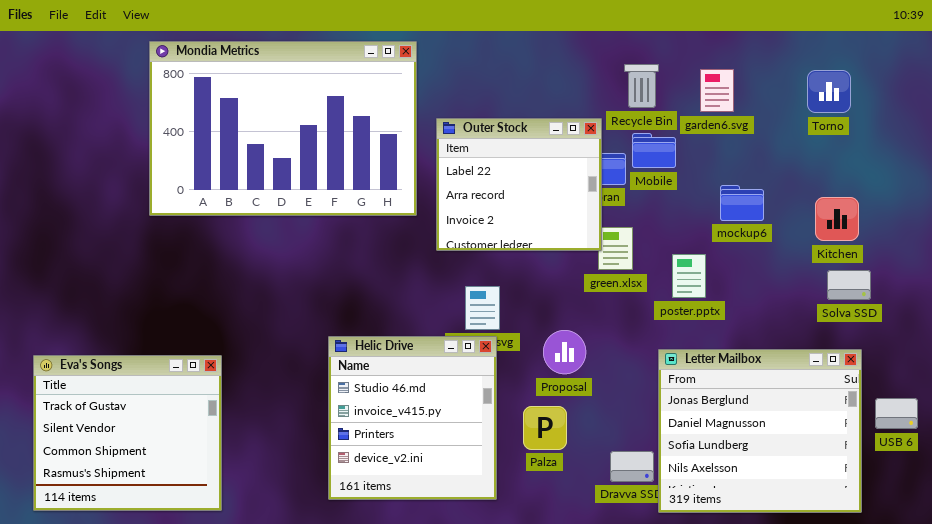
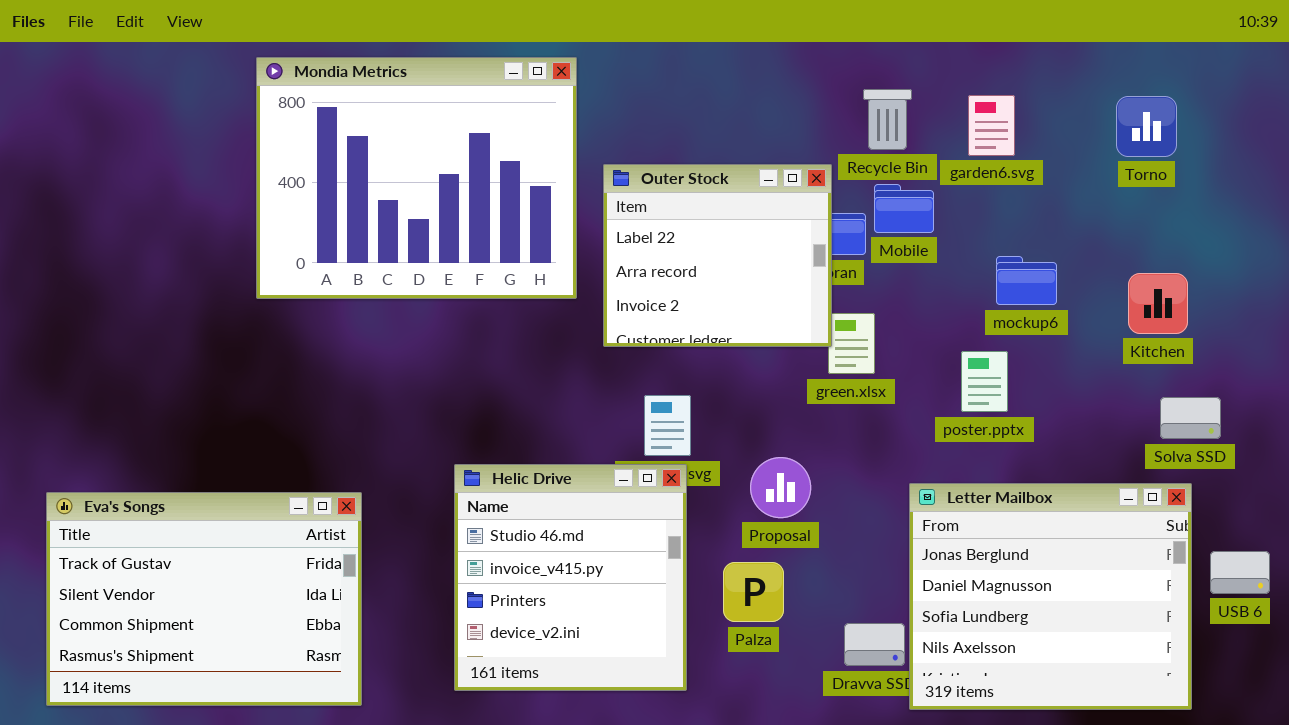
Mondia Metrics: [149,41,417,216] -> [256,57,577,299], resized
poster.pptx: [672,254,706,298] -> [961,351,1008,412], moved
Solva SSD: [827,270,871,300] -> [1160,397,1221,439], moved
Eva's Songs: [33,355,222,511] -> [46,492,362,706], resized

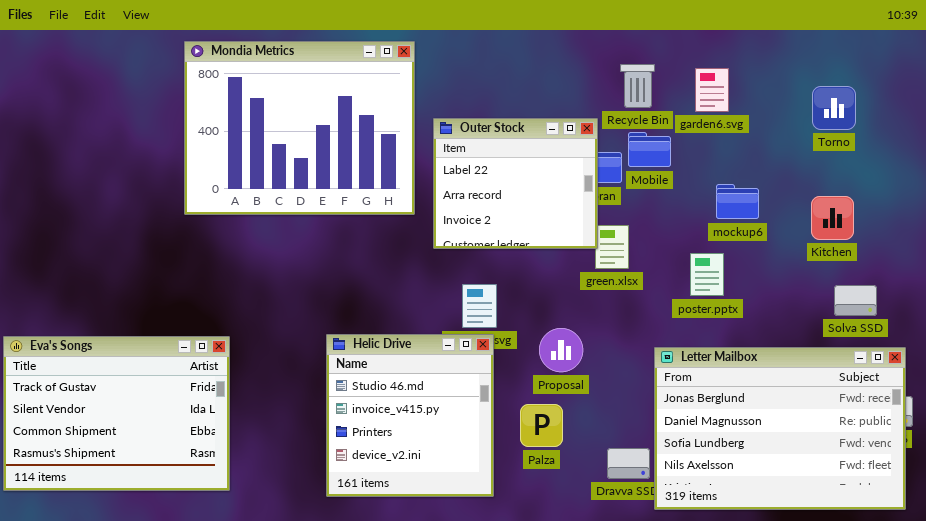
Torno: [1116,96,1177,157] -> [812,86,856,130], moved
Letter Mailbox: [909,483,1192,710] -> [654,347,906,510], resized
Eva's Songs: [46,492,362,706] -> [3,336,230,491], moved

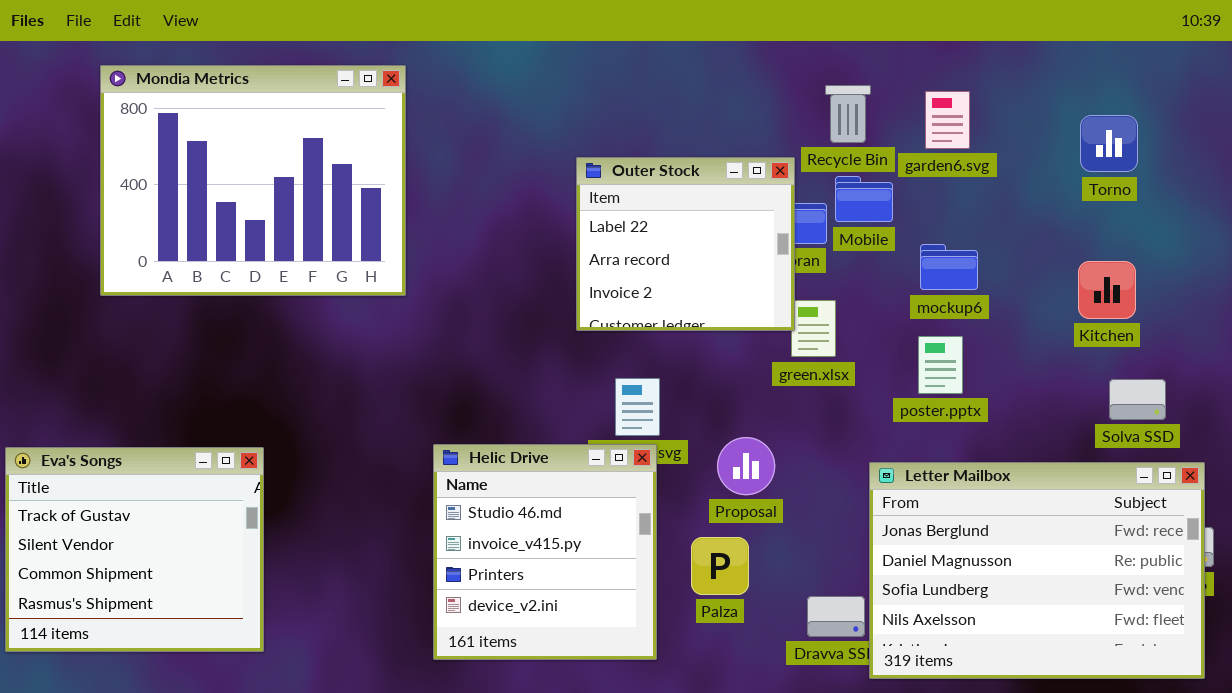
Mondia Metrics: [184,41,415,215] -> [100,65,406,296], moved
mockup6: [716,184,759,219] -> [920,244,978,290], moved
Eva's Songs: [3,336,230,491] -> [5,447,264,652], resized

